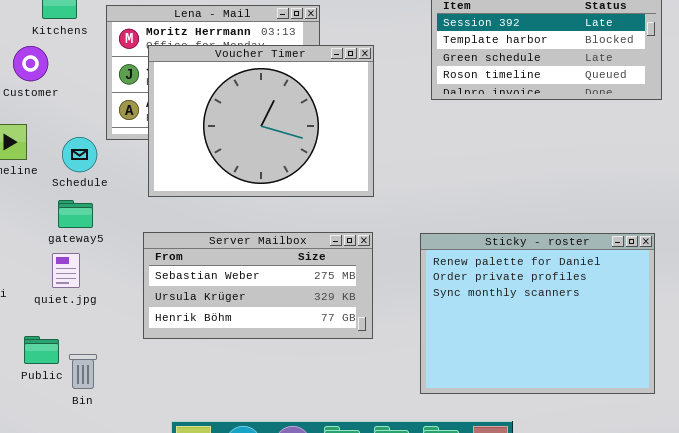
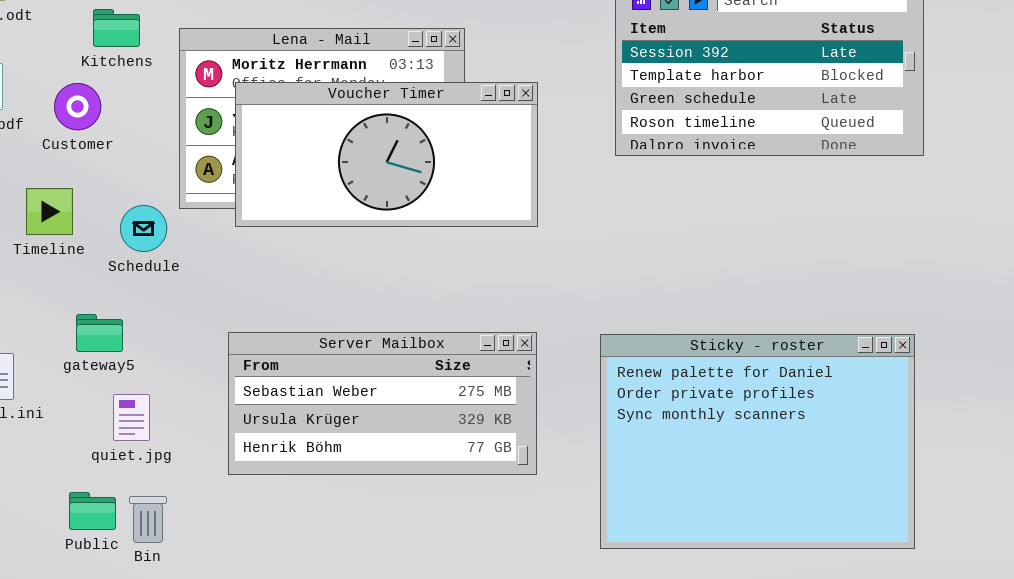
Voucher Timer: [148,45,374,197] -> [235,82,538,227], resized
gateway5: [58,200,93,228] -> [76,314,123,352], moved
quiet.jpg: [52,253,80,288] -> [113,394,150,441], moved
Public: [24,336,59,364] -> [69,492,116,530], moved

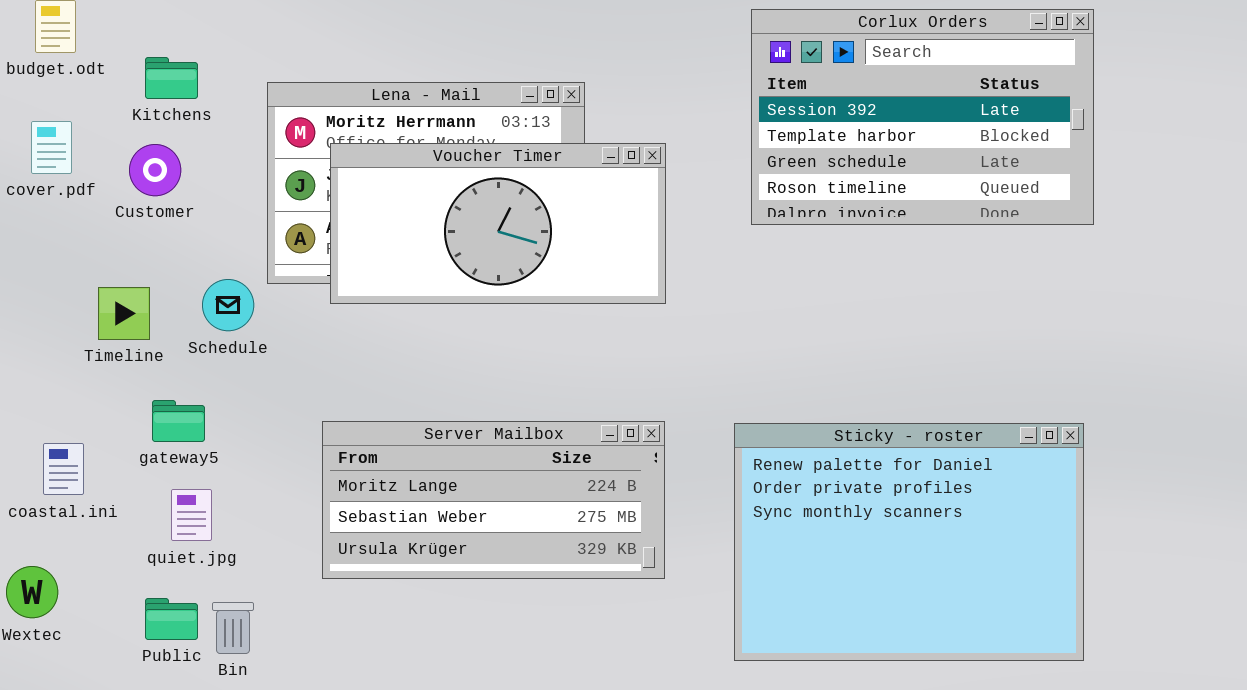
Kitchens: [93,9,140,47] -> [145,57,198,99], moved
Timeline: [26,188,73,235] -> [98,287,150,340], moved
Server Mailbox: [228,332,537,475] -> [322,421,665,579], scrolled up 1 row
quiet.jpg: [113,394,150,441] -> [171,489,212,541], moved

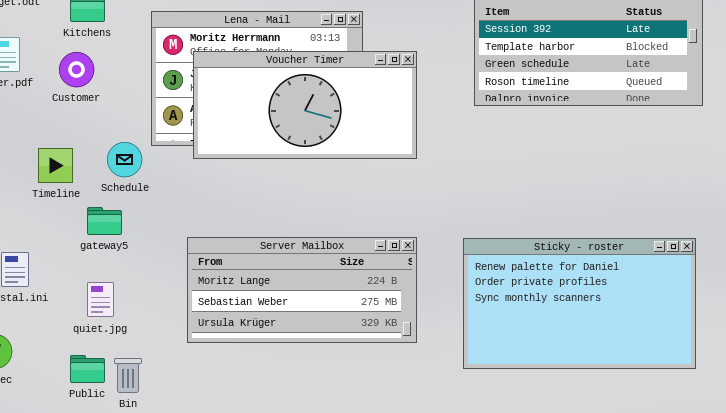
gateway5: [152,400,205,442] -> [87,207,122,235], moved
Sticky - roster: [734,423,1084,661] -> [463,238,696,369], resized

